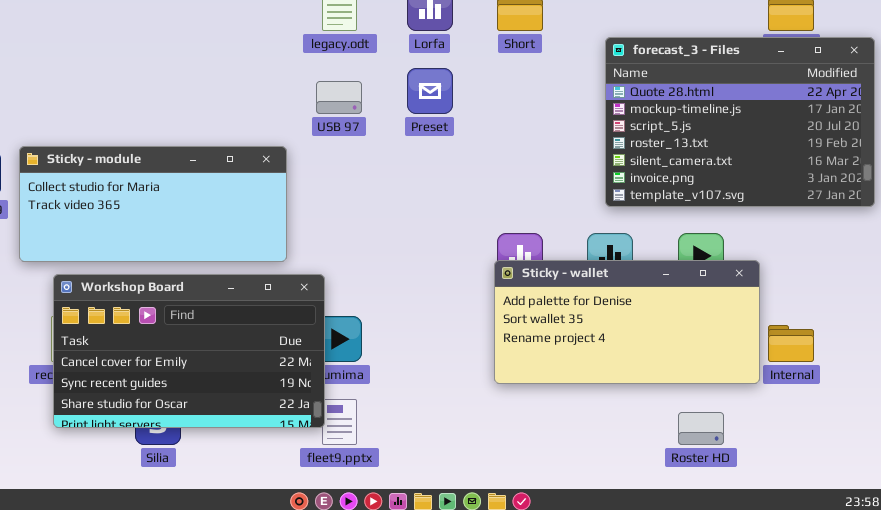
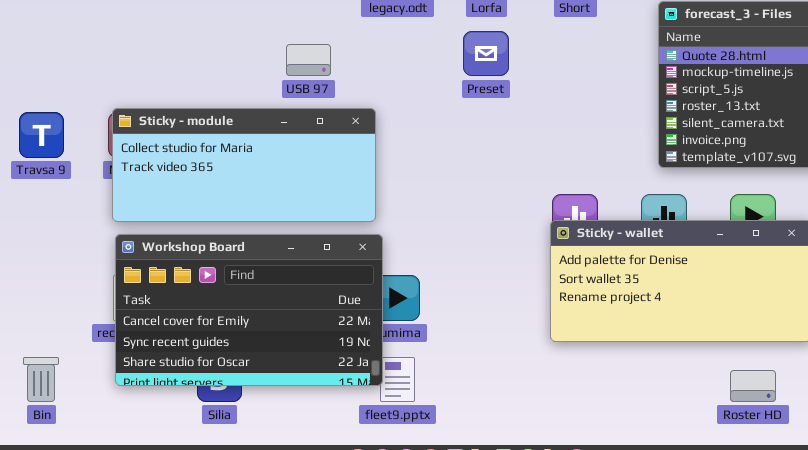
USB 97: [316,81,362,114] -> [286,44,331,76], moved
Sticky - module: [19,146,287,262] -> [112,108,376,222], moved

